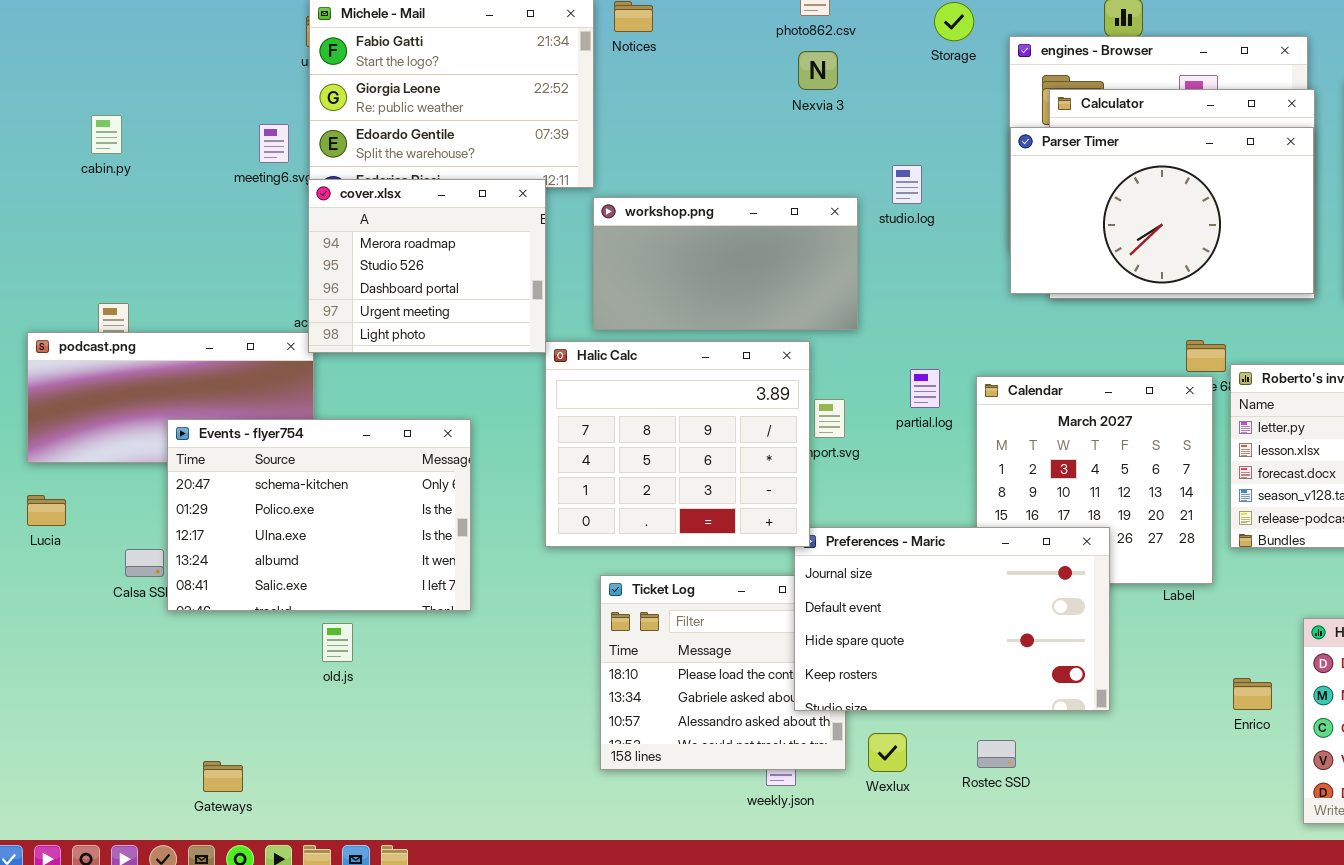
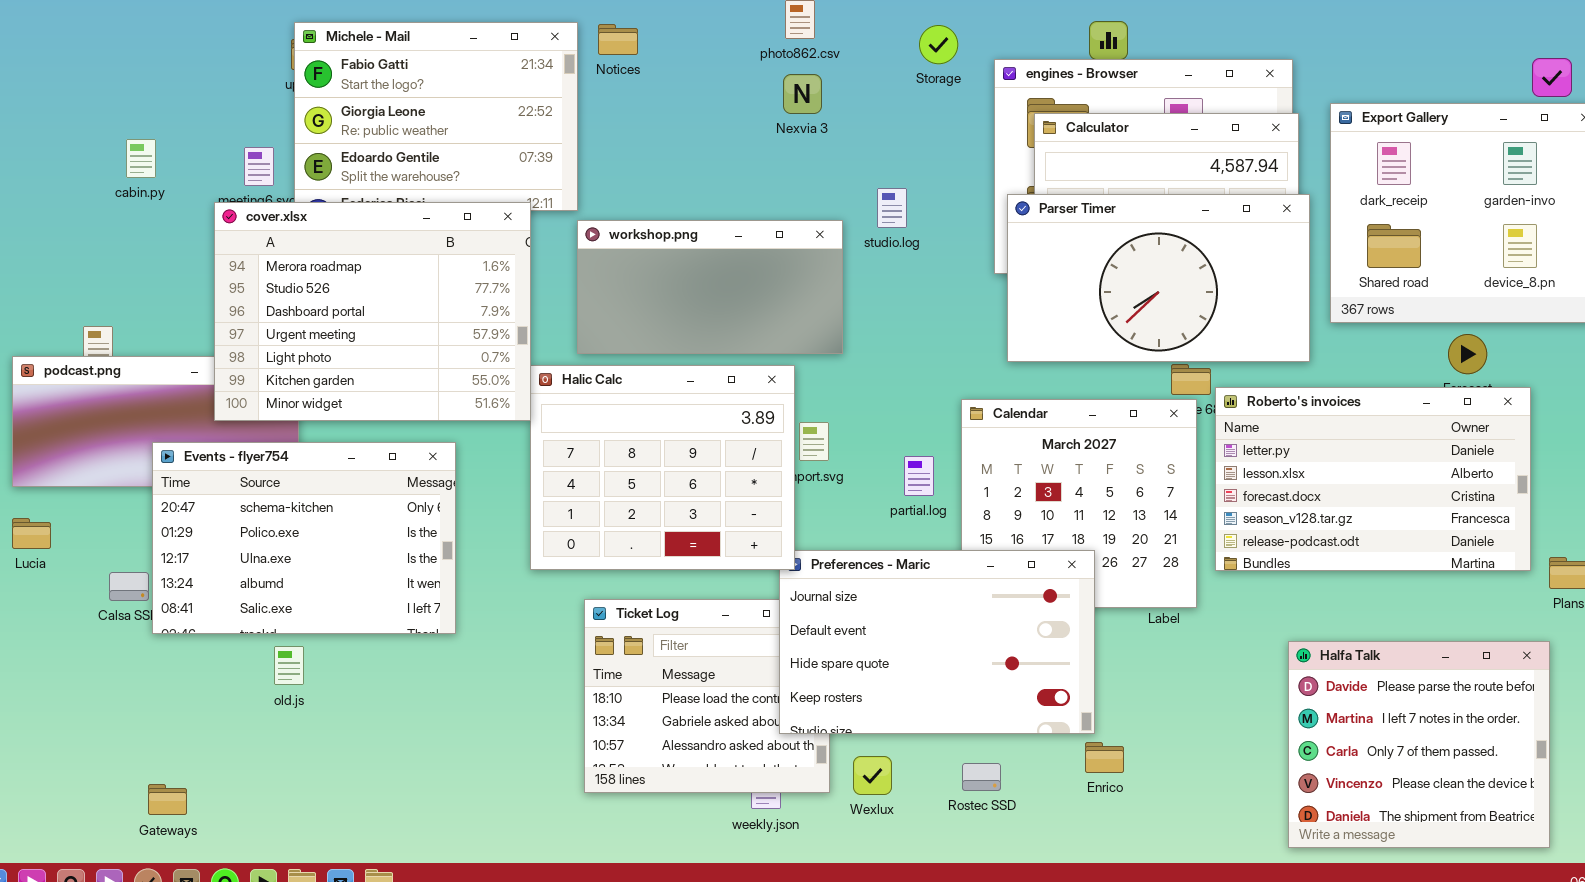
cabin.py: [91,115,122,154] -> [126,139,156,178], moved
Parser Timer: [1010,127,1314,294] -> [1007,194,1310,362], moved
cover.xlsx: [308,179,546,353] -> [214,202,531,421], resized
partial.log: [910,369,940,408] -> [904,456,934,496], moved
old.js: [322,623,353,662] -> [274,646,304,685], moved
Enrico: [1233,678,1272,710] -> [1085,742,1124,773], moved
Gateways: [203,761,243,792] -> [148,784,187,815], moved

